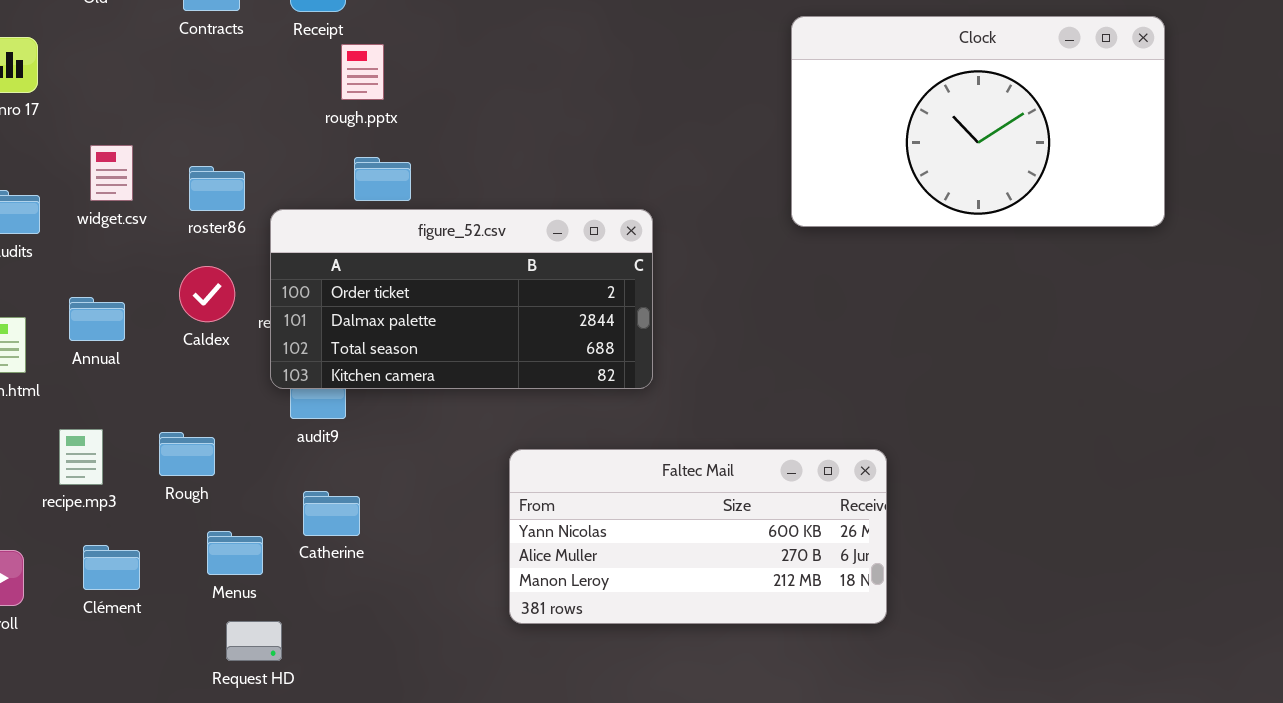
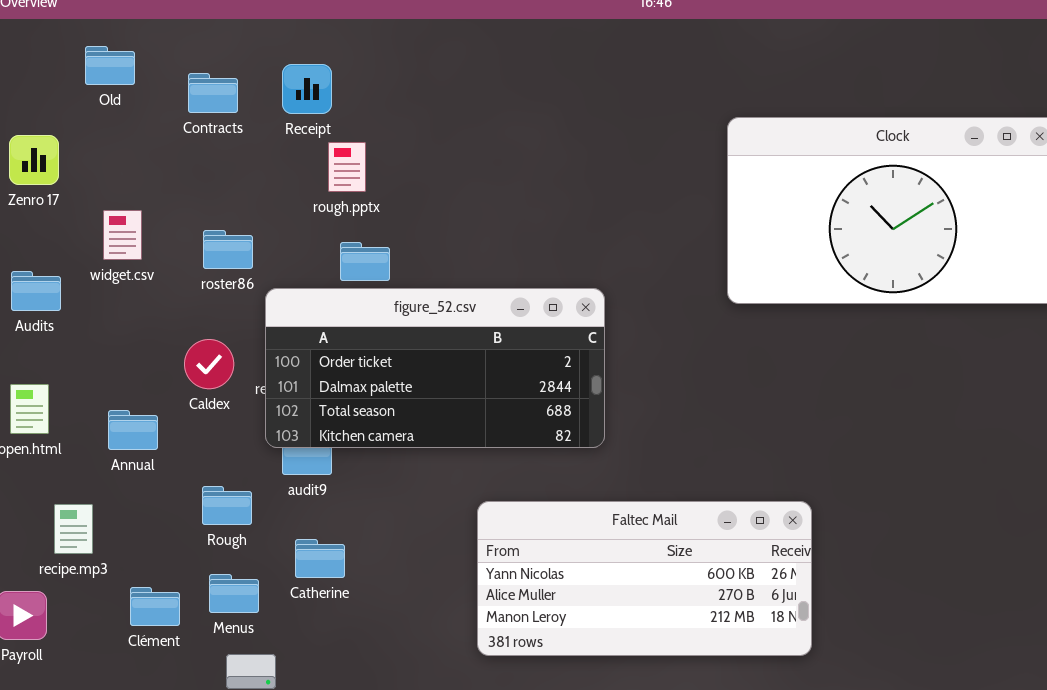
widget.csv: [90,145,133,201] -> [103,210,142,260], moved
roster86: [189,166,245,211] -> [203,230,253,269], moved
Annual: [69,297,125,341] -> [108,410,158,450], moved
recipe.mp3: [59,429,103,485] -> [54,504,93,554], moved
Rough: [159,432,215,476] -> [202,486,252,525], moved
Clément: [83,545,140,590] -> [130,587,180,626], moved

